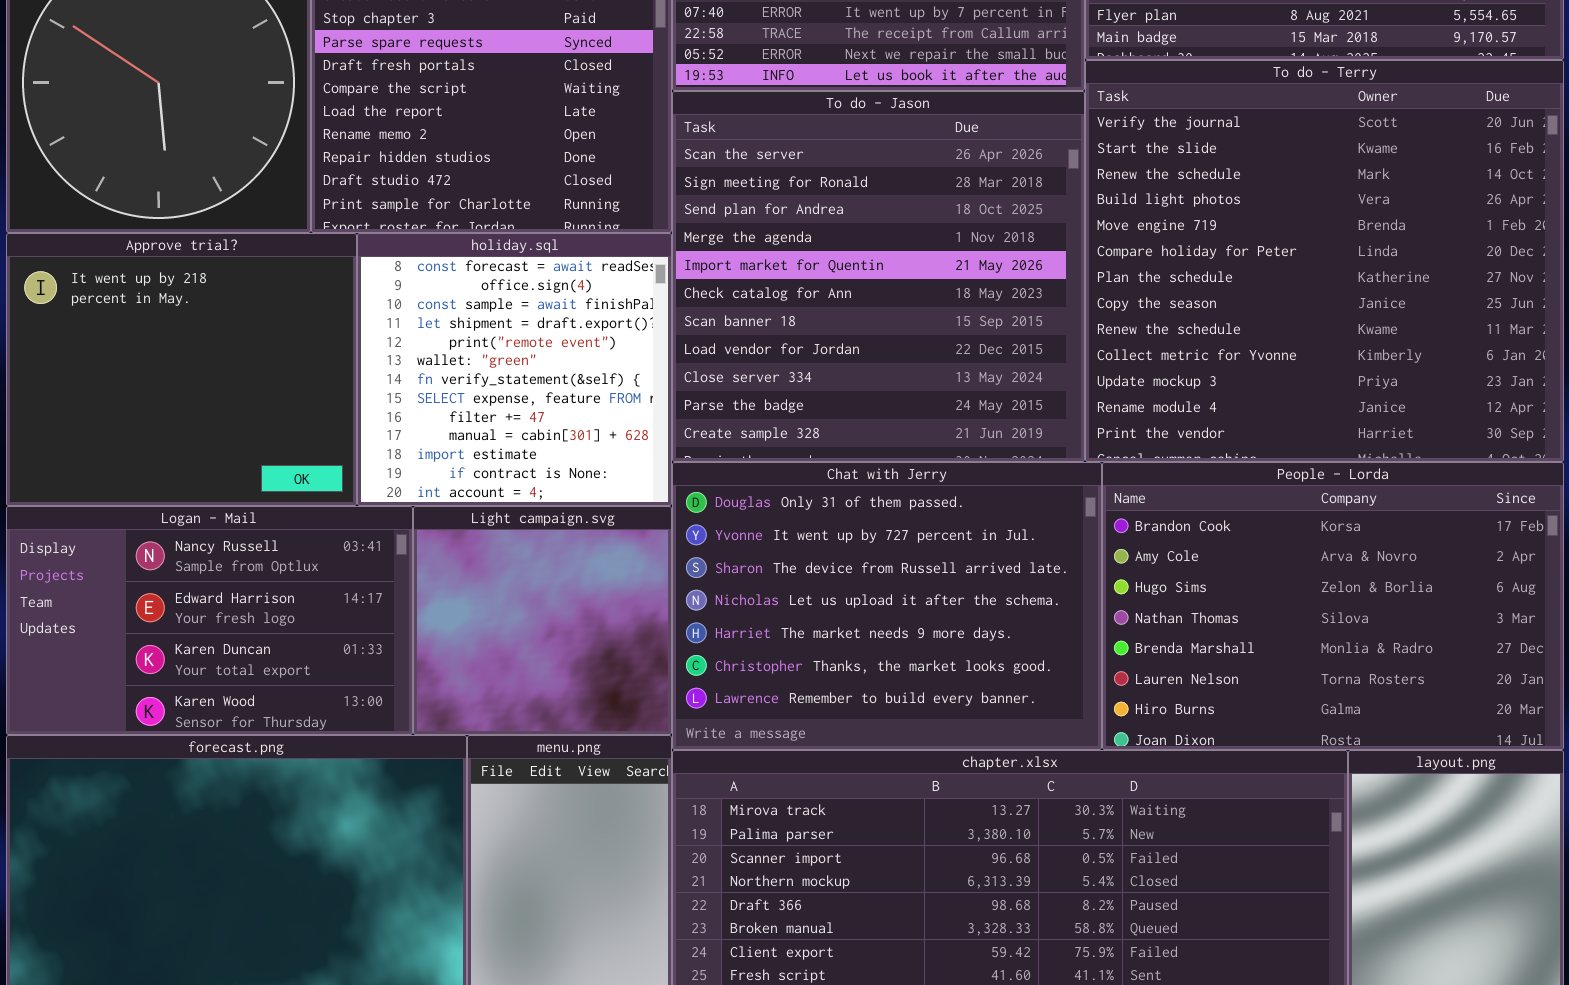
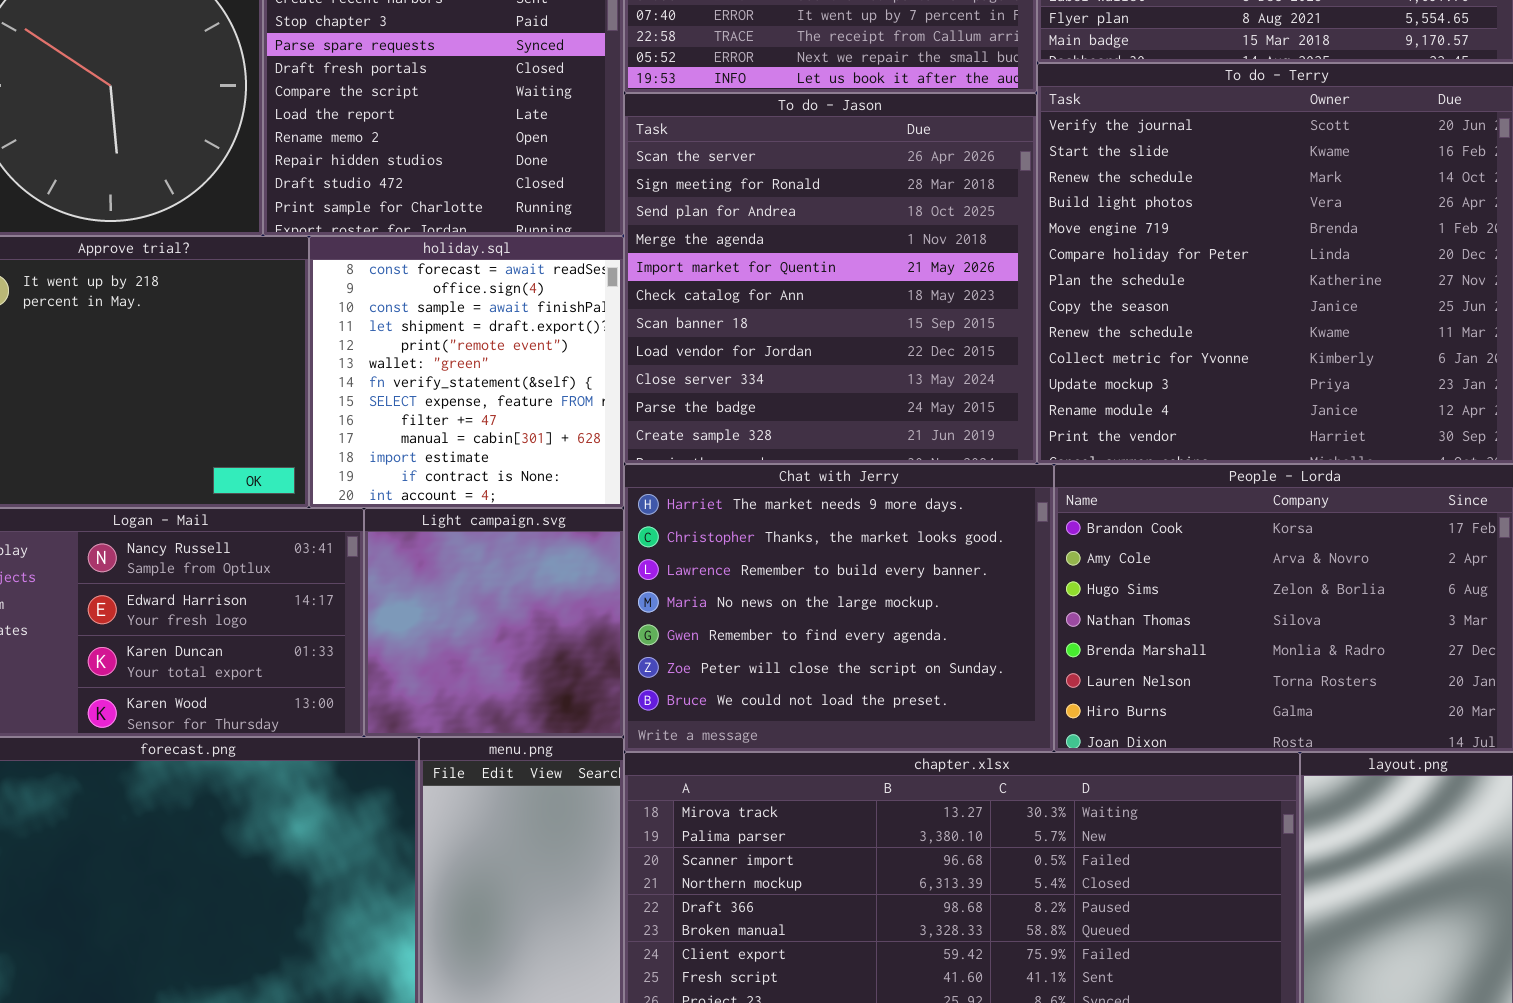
Chat with Jerry: [672,462,1102,750] -> [624,464,1054,752], scrolled down 4 rows

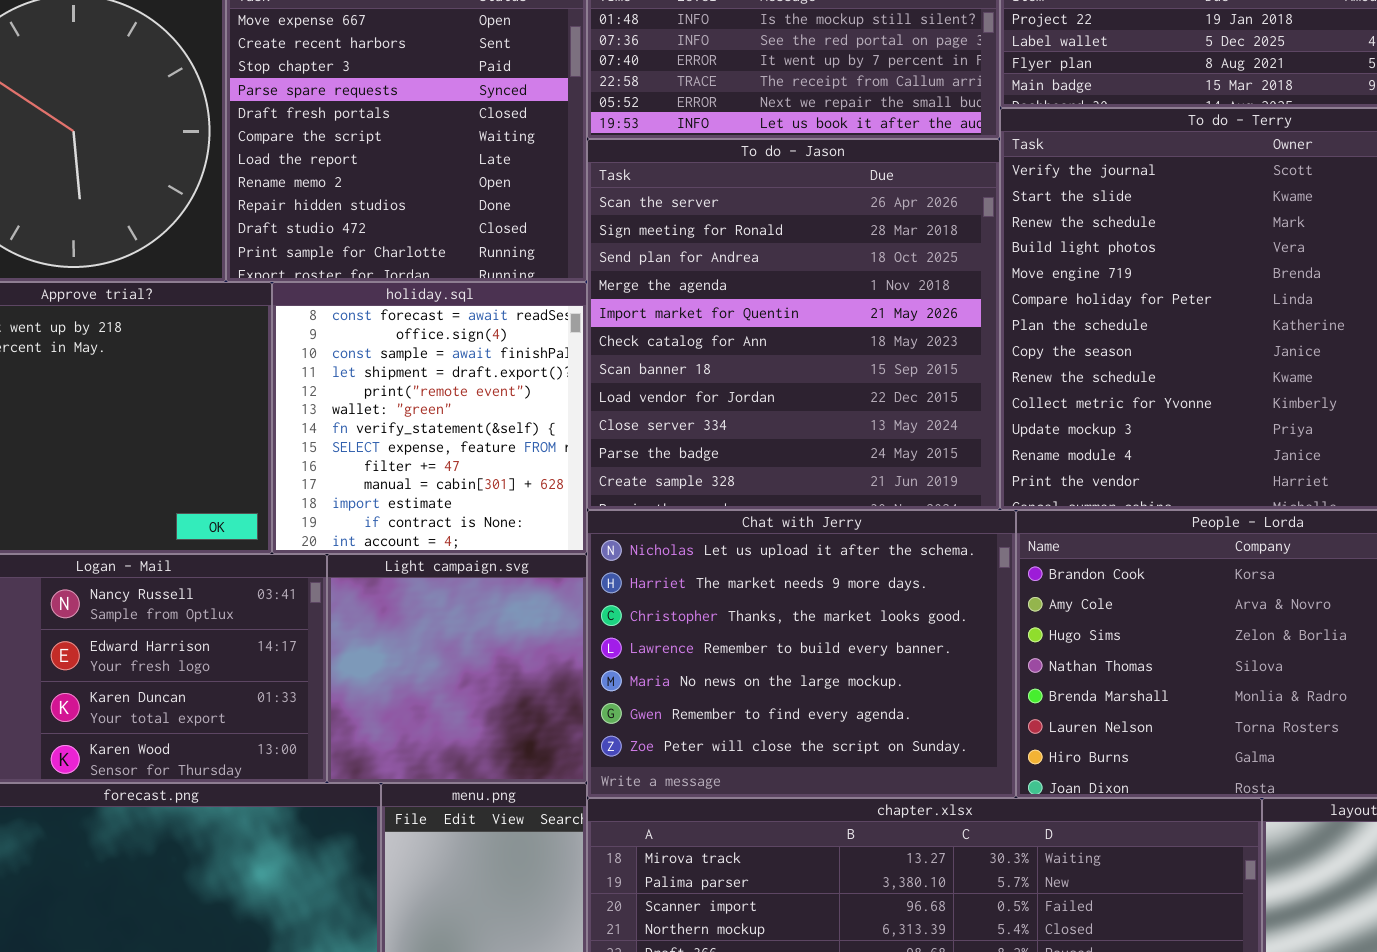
Chat with Jerry: [624,464,1054,752] -> [587,510,1016,798], scrolled up 1 row

